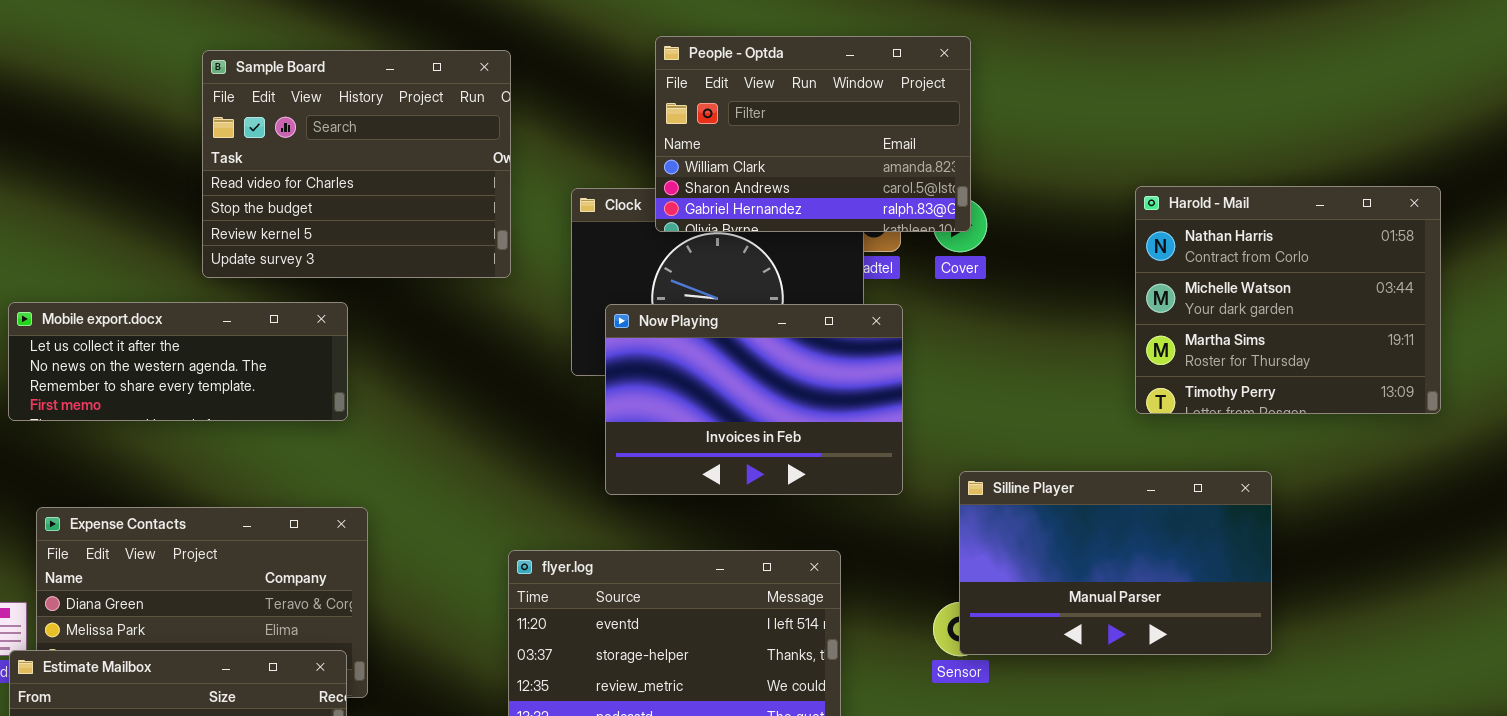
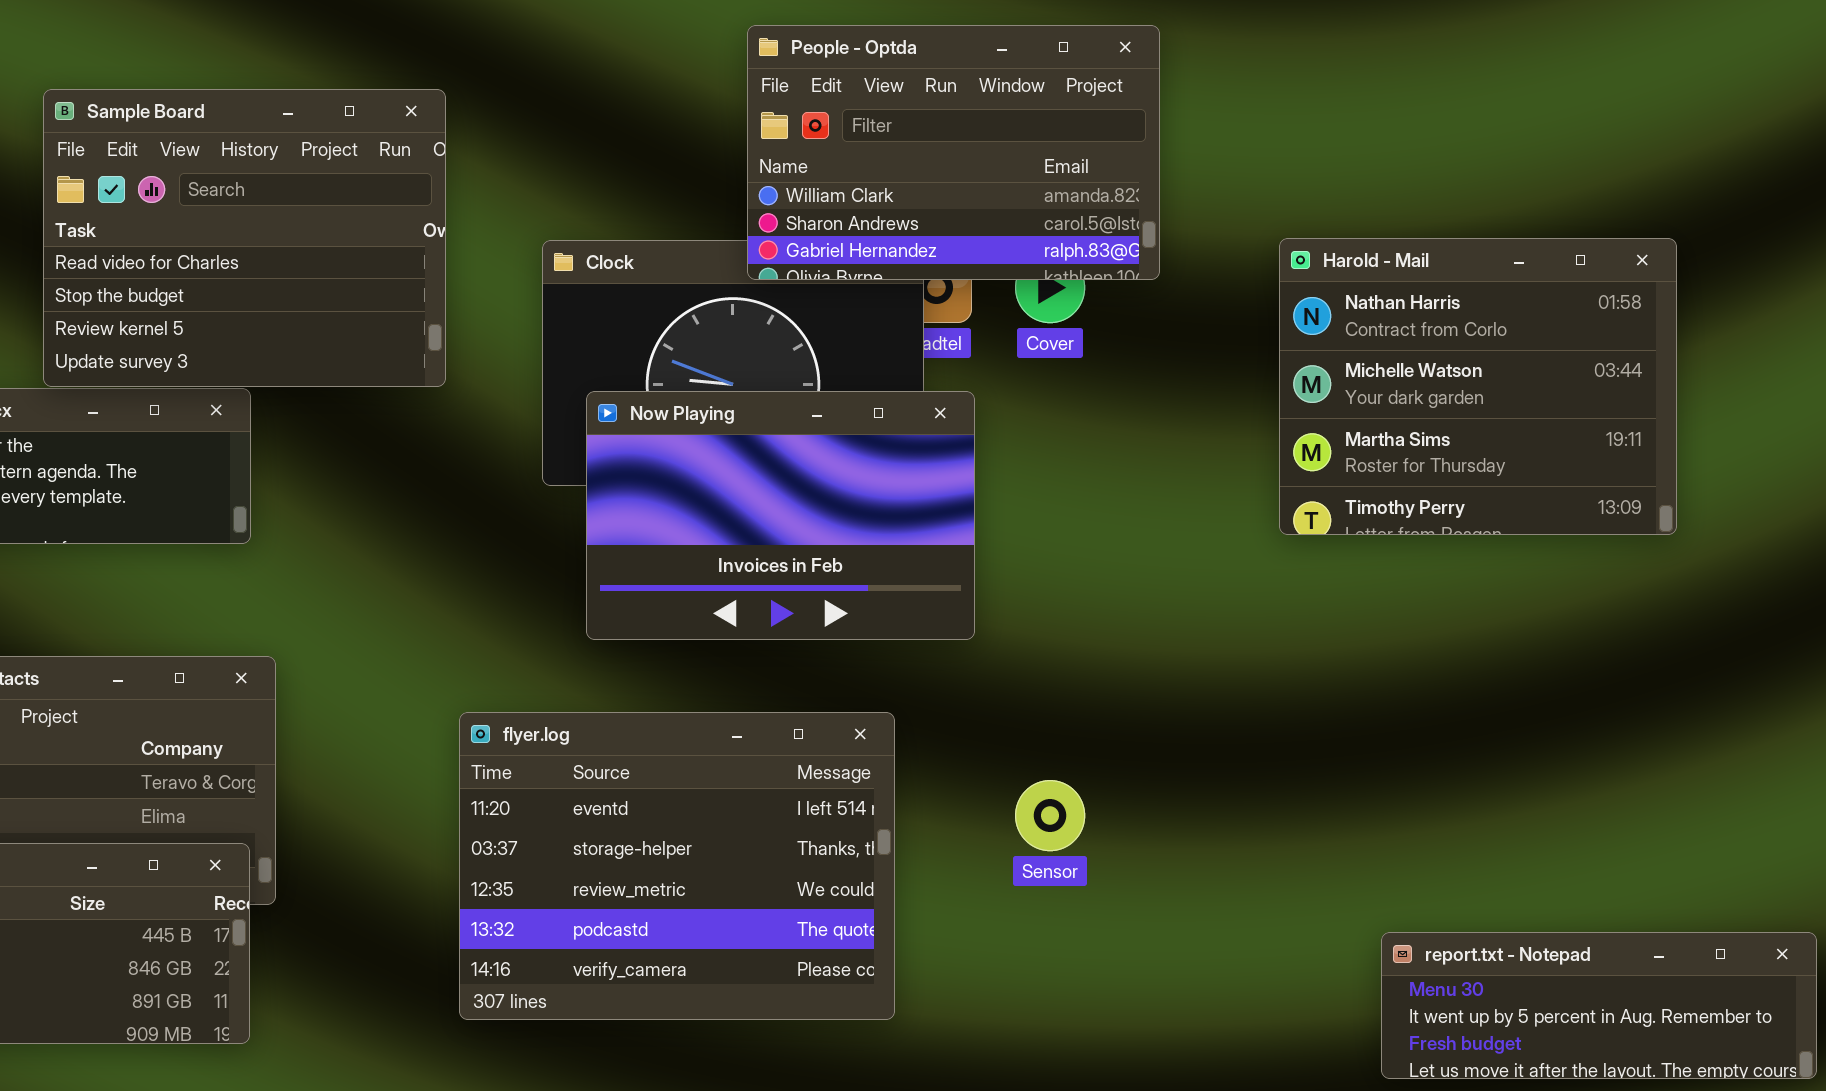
People - Optda: [655,36,971,232] -> [747,25,1160,280], moved
Sample Board: [202,50,511,278] -> [43,89,446,387], moved
Silline Player: [959,471,1272,655] -> none, closed

